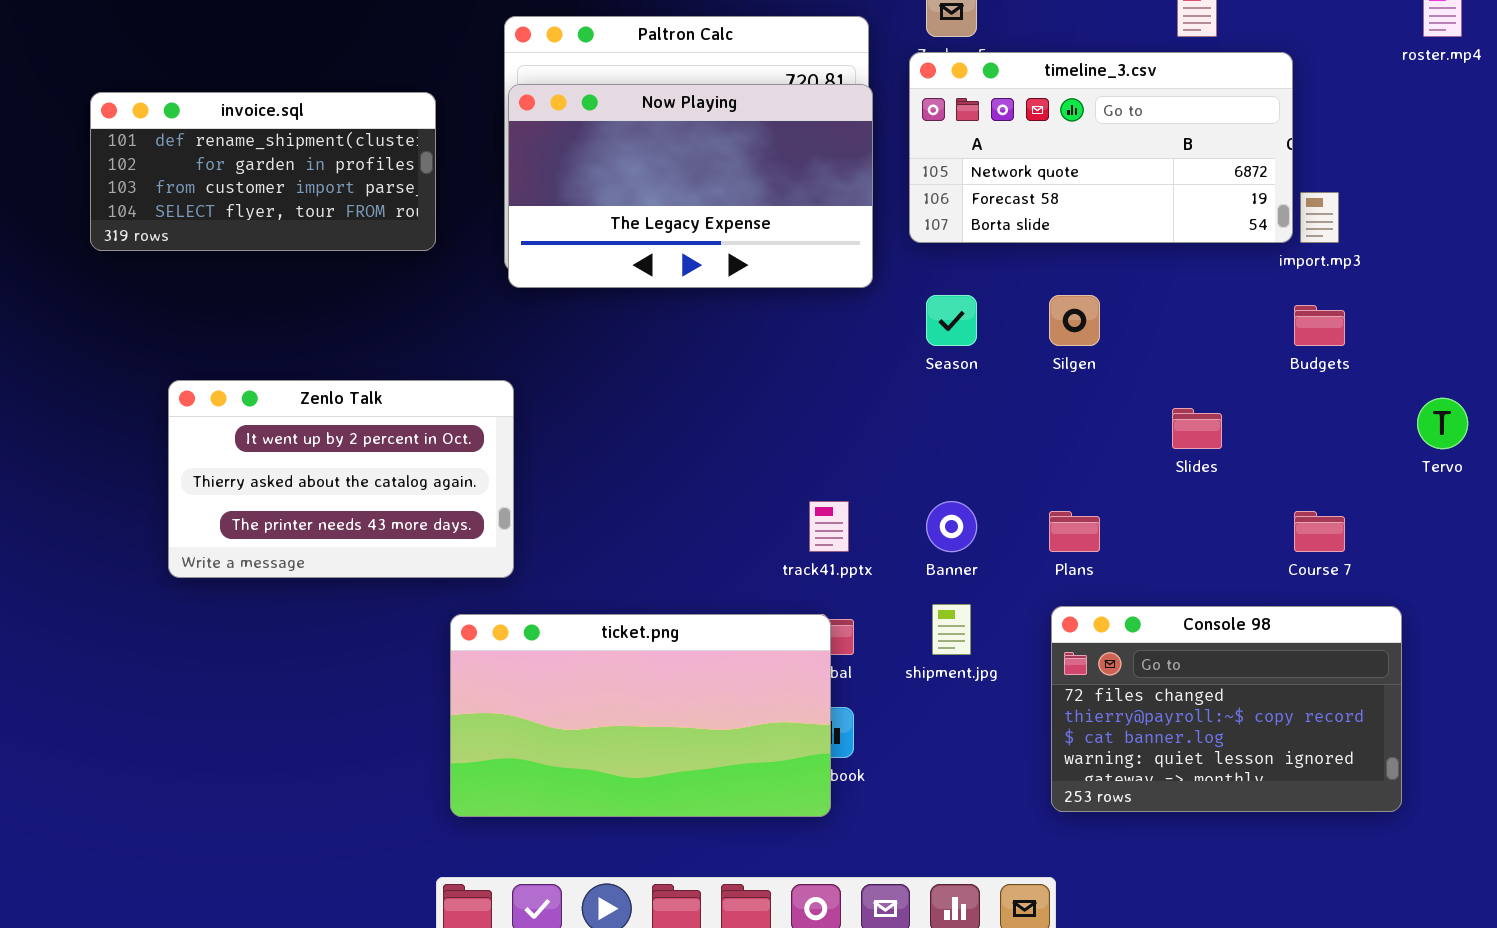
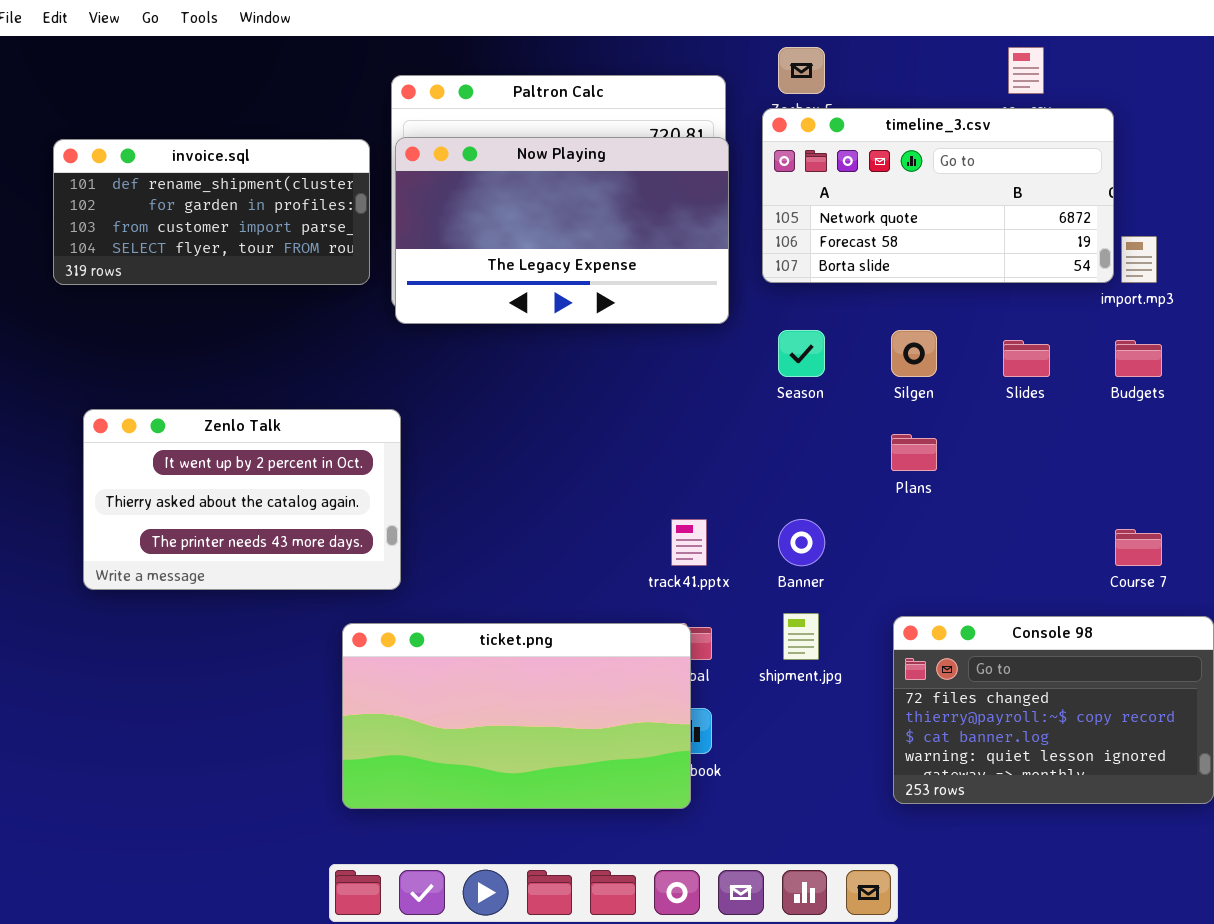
invoice.sql: [90,92,436,251] -> [53,139,370,285], moved
Slides: [1172,408,1222,449] -> [1003,340,1050,377], moved
Plans: [1049,511,1100,552] -> [891,434,937,471], moved

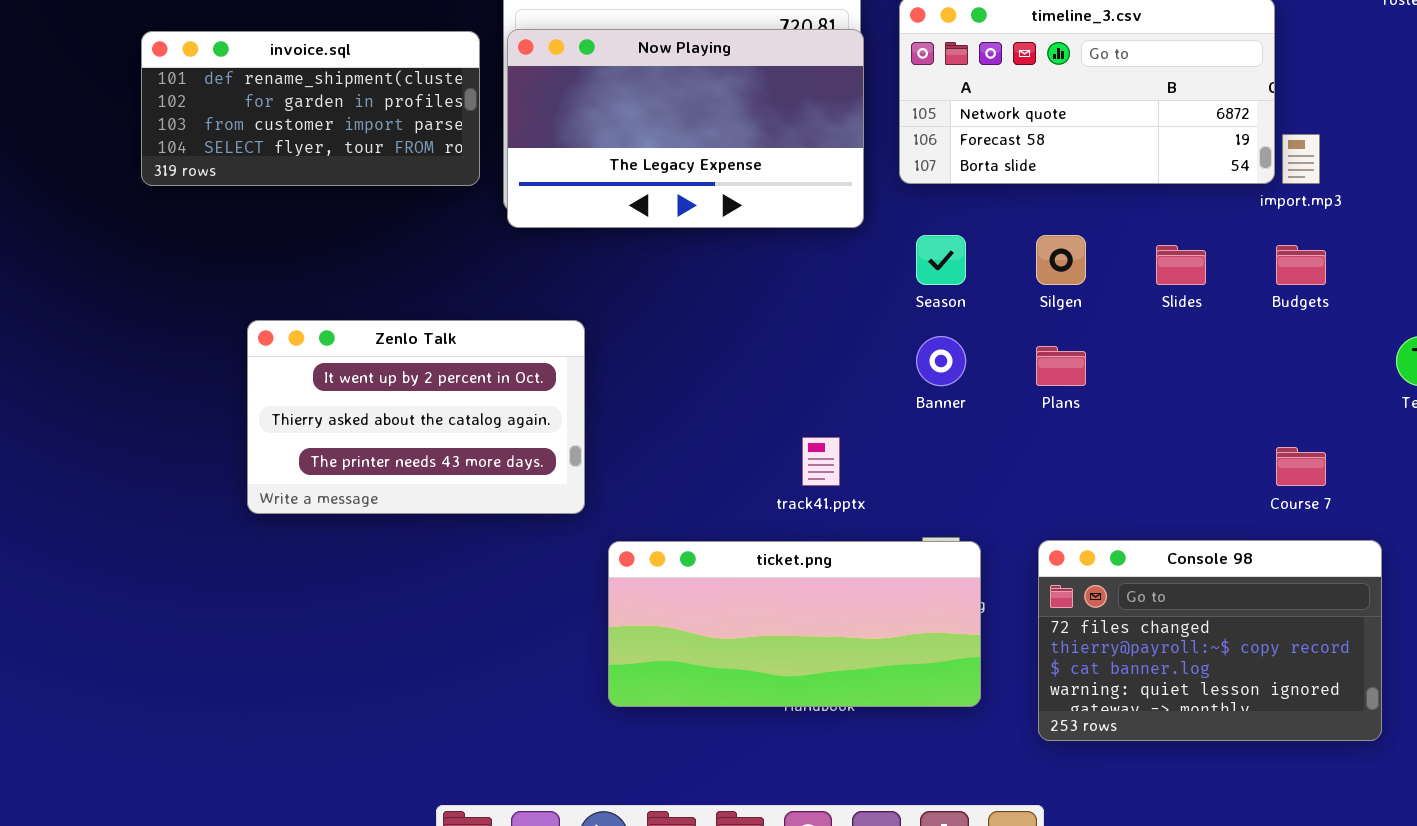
Zenlo Talk: [83,409,401,590] -> [247,320,585,514], moved
Banner: [778,519,825,566] -> [916,336,966,386], moved
ticket.png: [342,623,691,809] -> [608,541,981,707], moved, resized

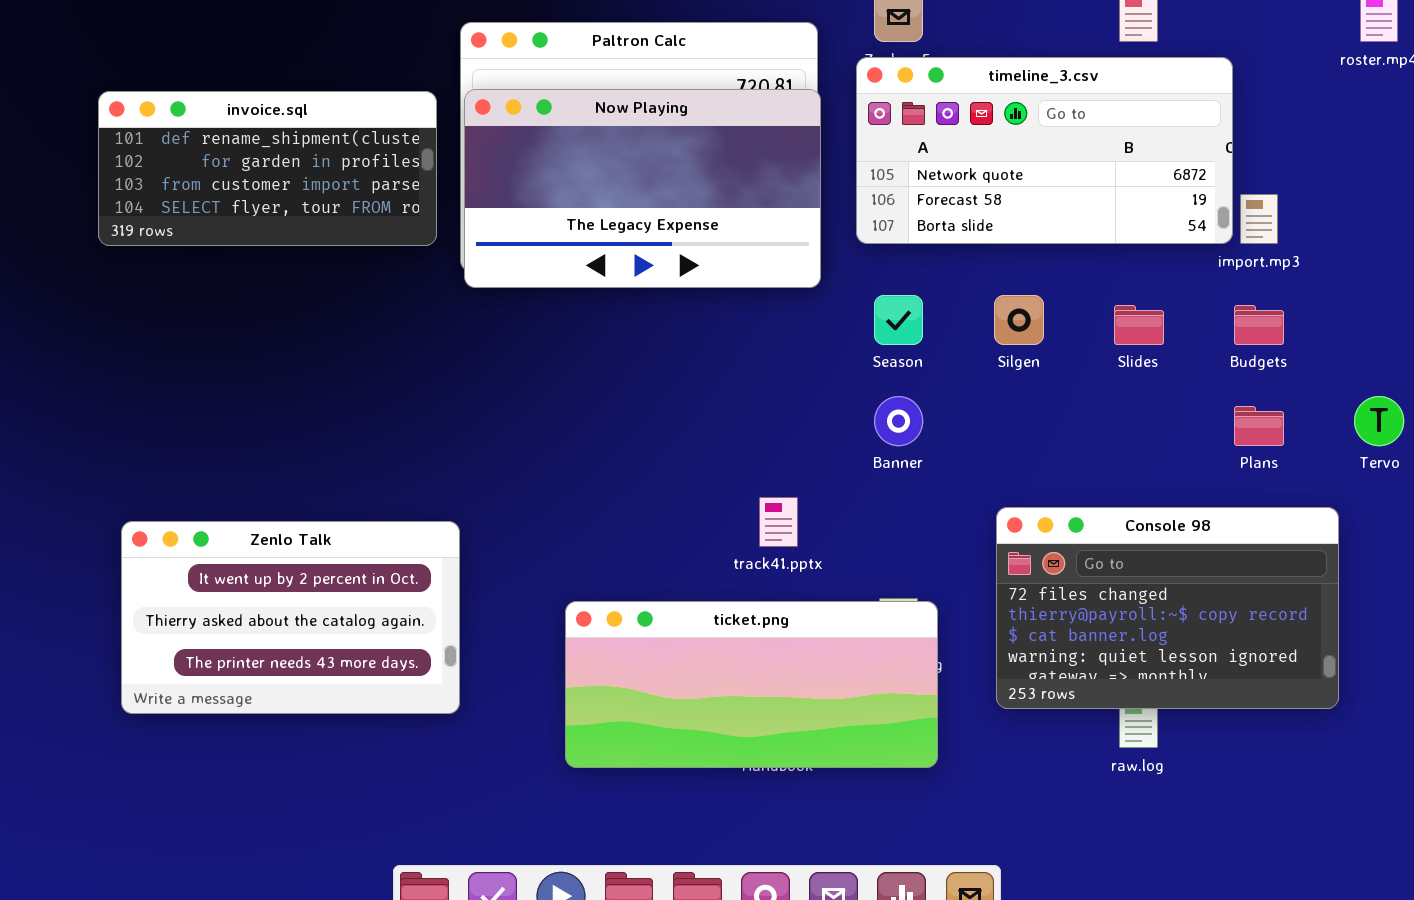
Zenlo Talk: [247,320,585,514] -> [121,521,460,714], moved
Plans: [1036,346,1086,386] -> [1234,406,1284,446], moved
Console 98: [1038,540,1382,741] -> [996,507,1339,709], moved

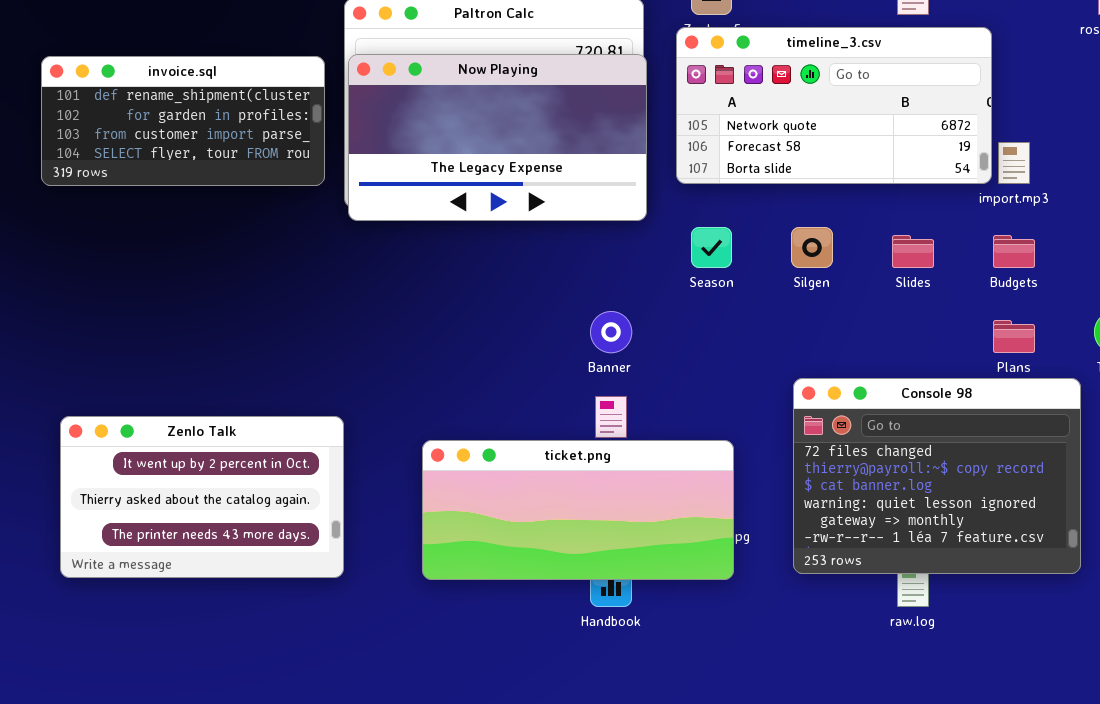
Banner: [874,396,923,446] -> [590,311,632,353], moved
Console 98: [996,507,1339,709] -> [793,378,1081,574], resized
ticket.png: [565,601,938,768] -> [422,440,734,580], moved

